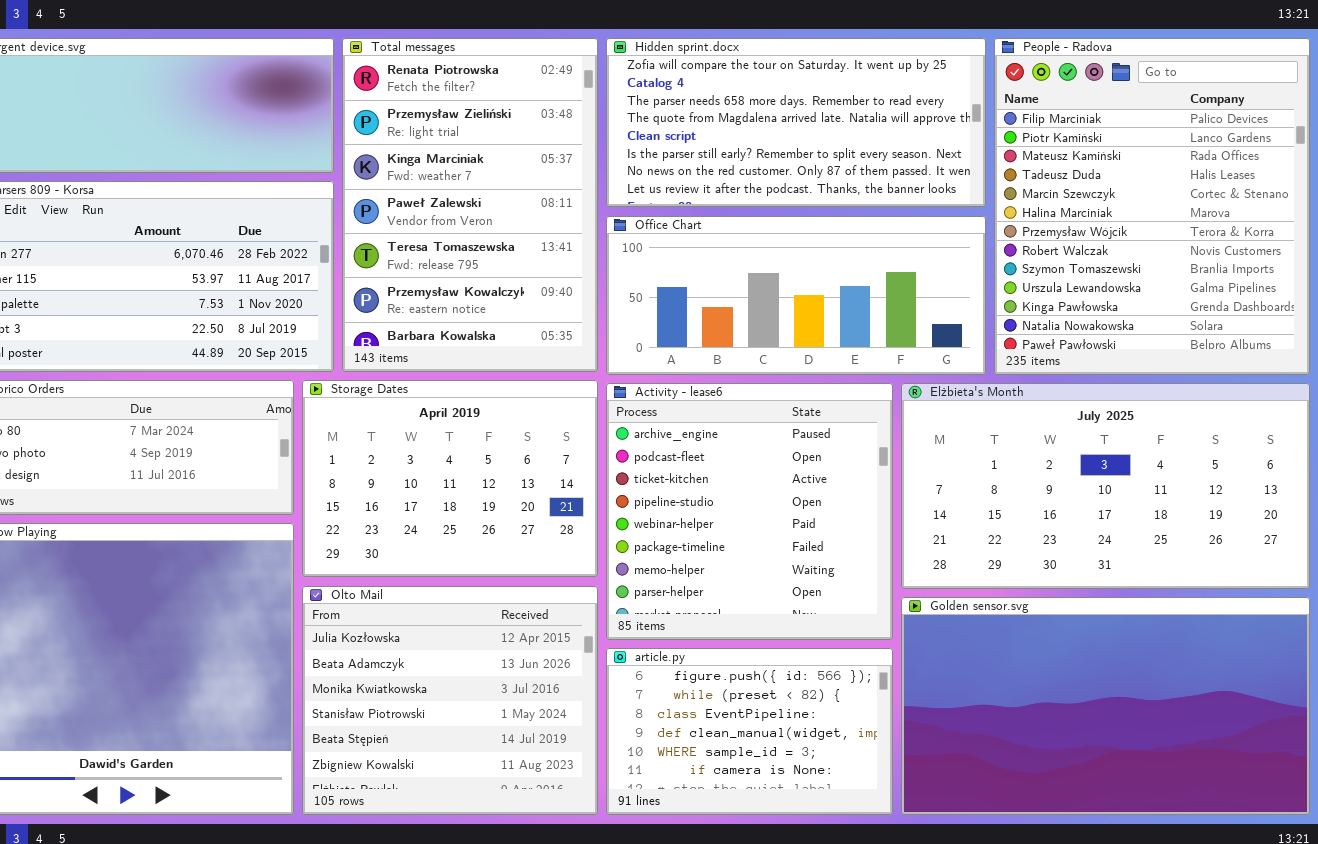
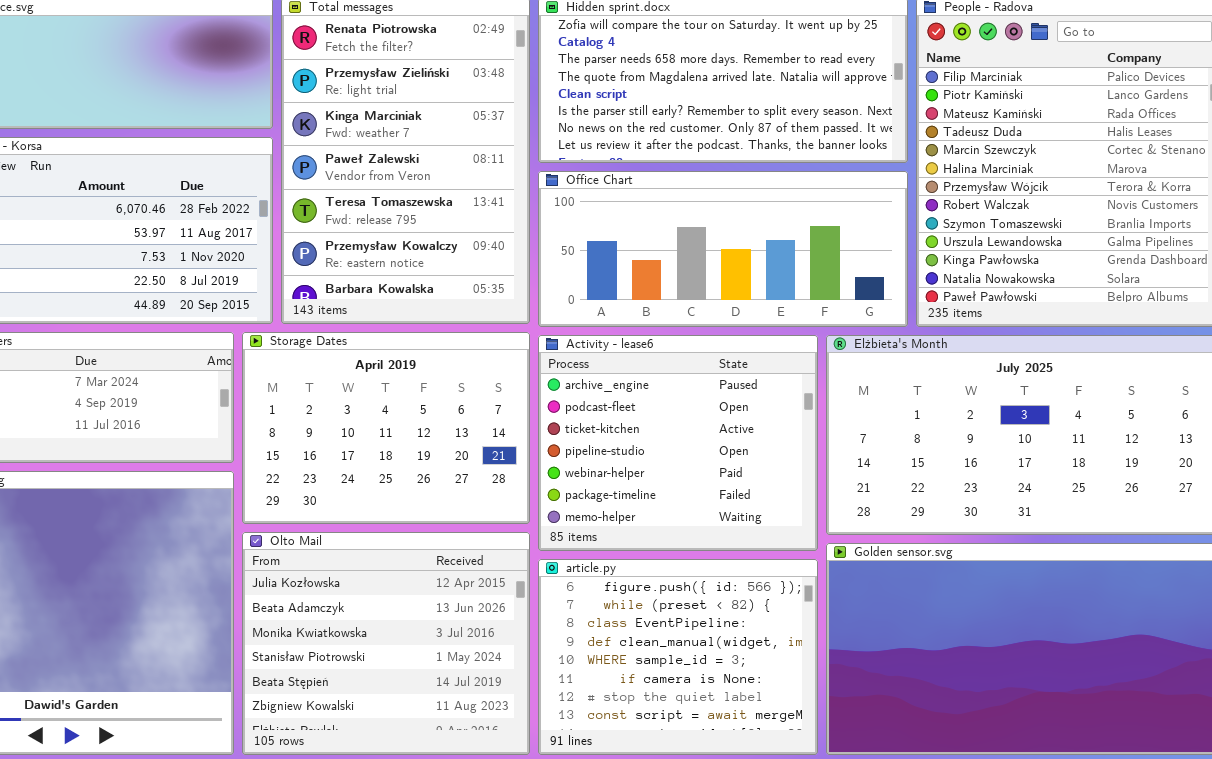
Activity - lease6: [606,383,893,640] -> [538,335,818,551], resized
article.py: [606,648,893,815] -> [538,559,818,755], resized

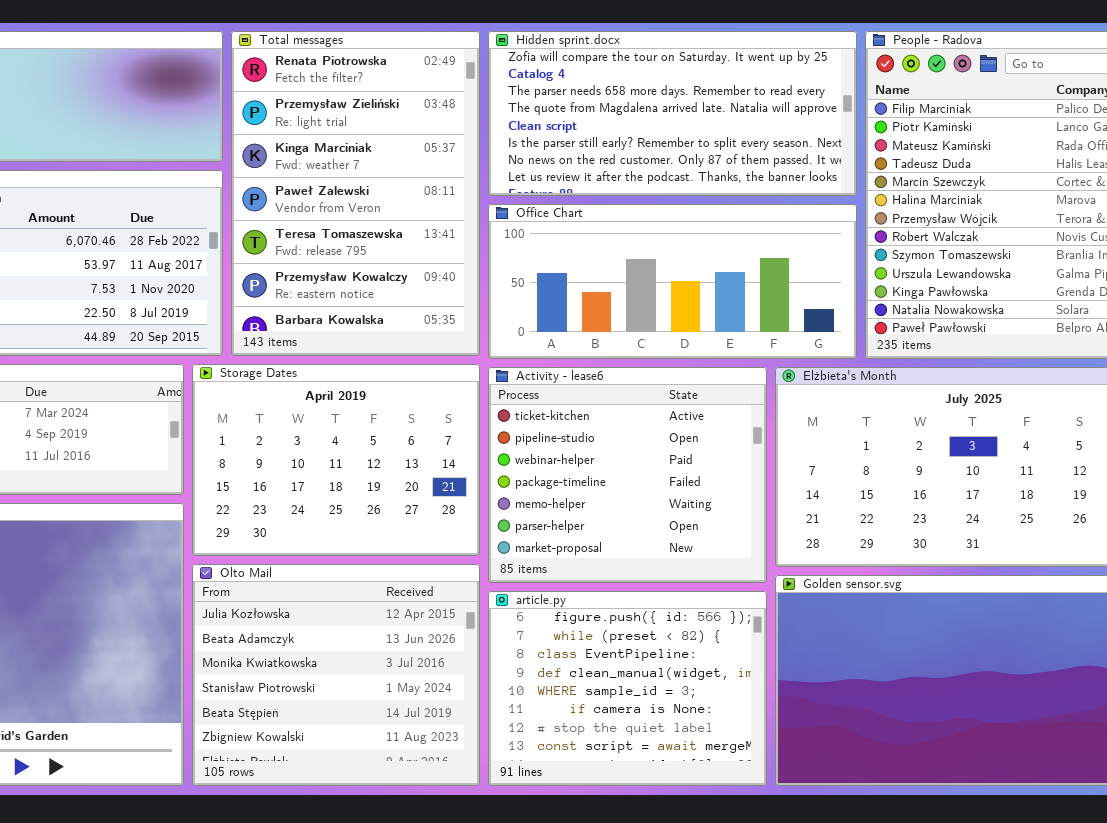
Activity - lease6: [538,335,818,551] -> [488,367,767,583], scrolled down 2 rows

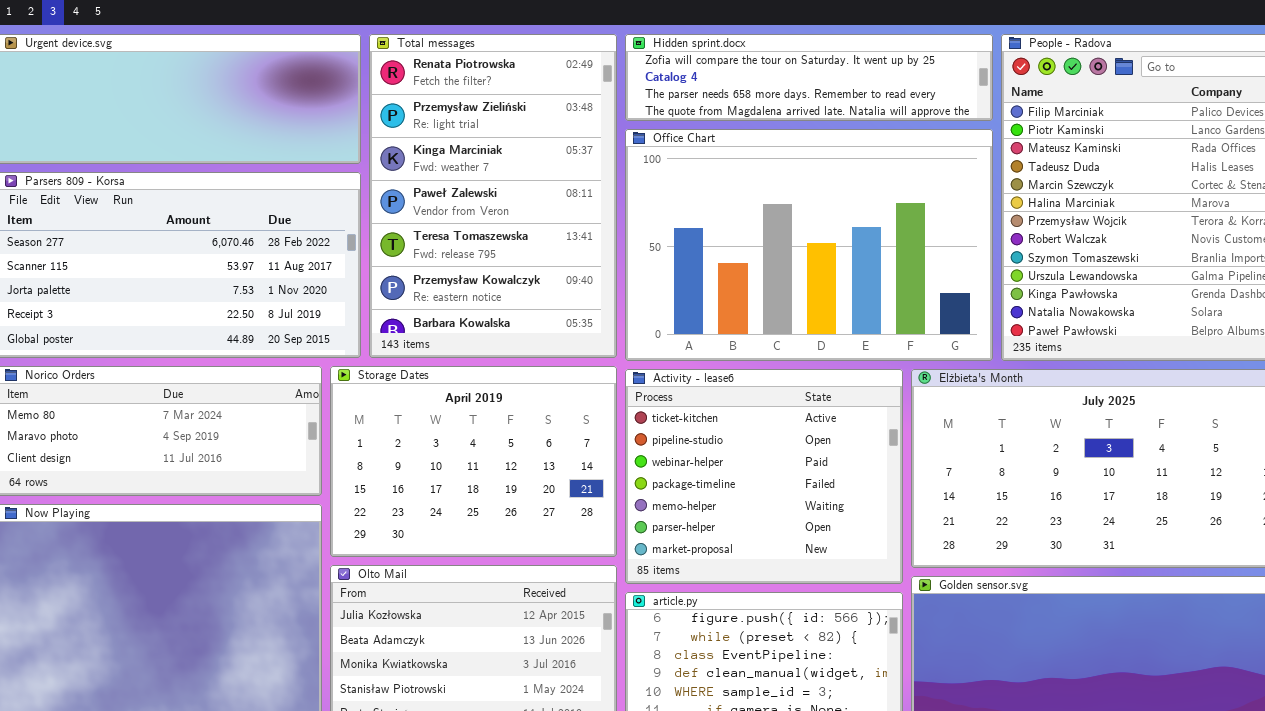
Hidden sprint.docx: [488,31,857,196] -> [625,34,993,121], resized
Office Chart: [488,204,857,359] -> [625,129,993,361], resized

